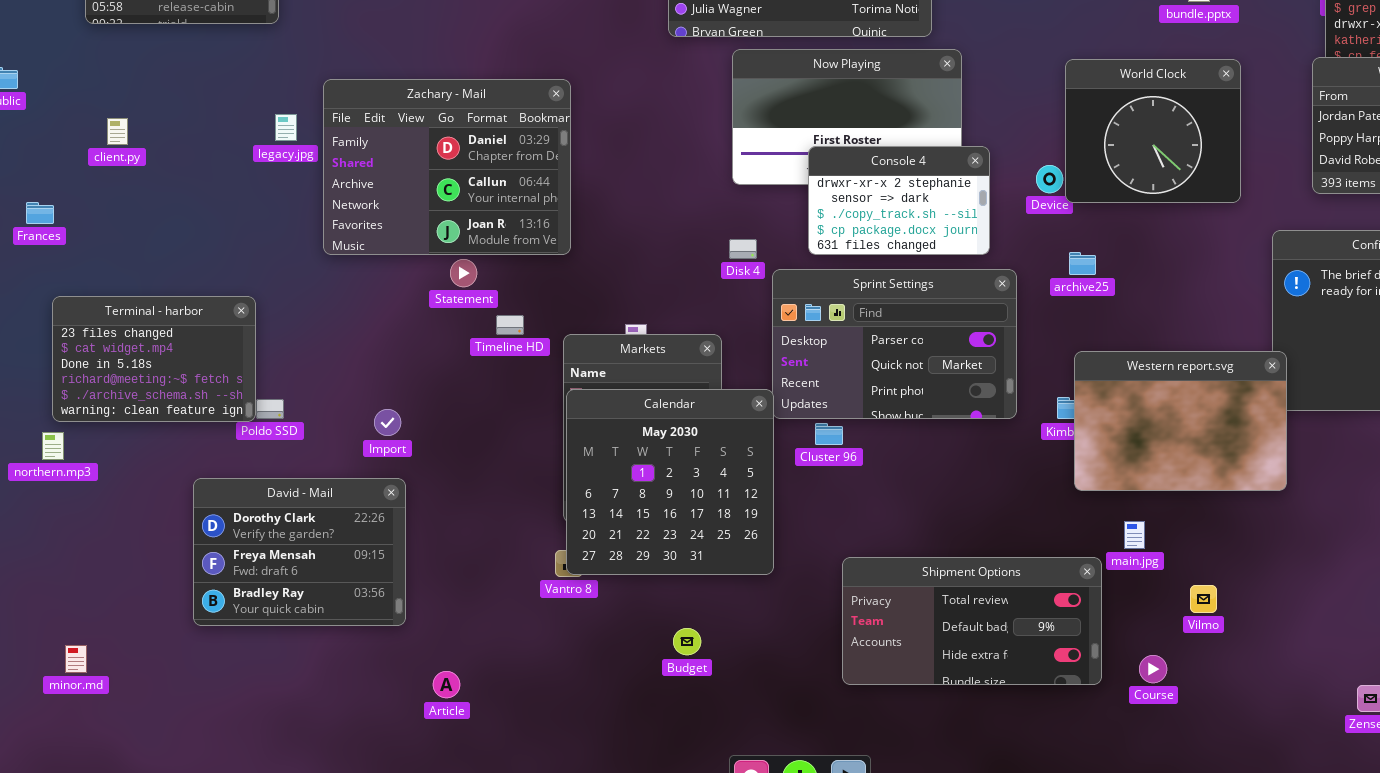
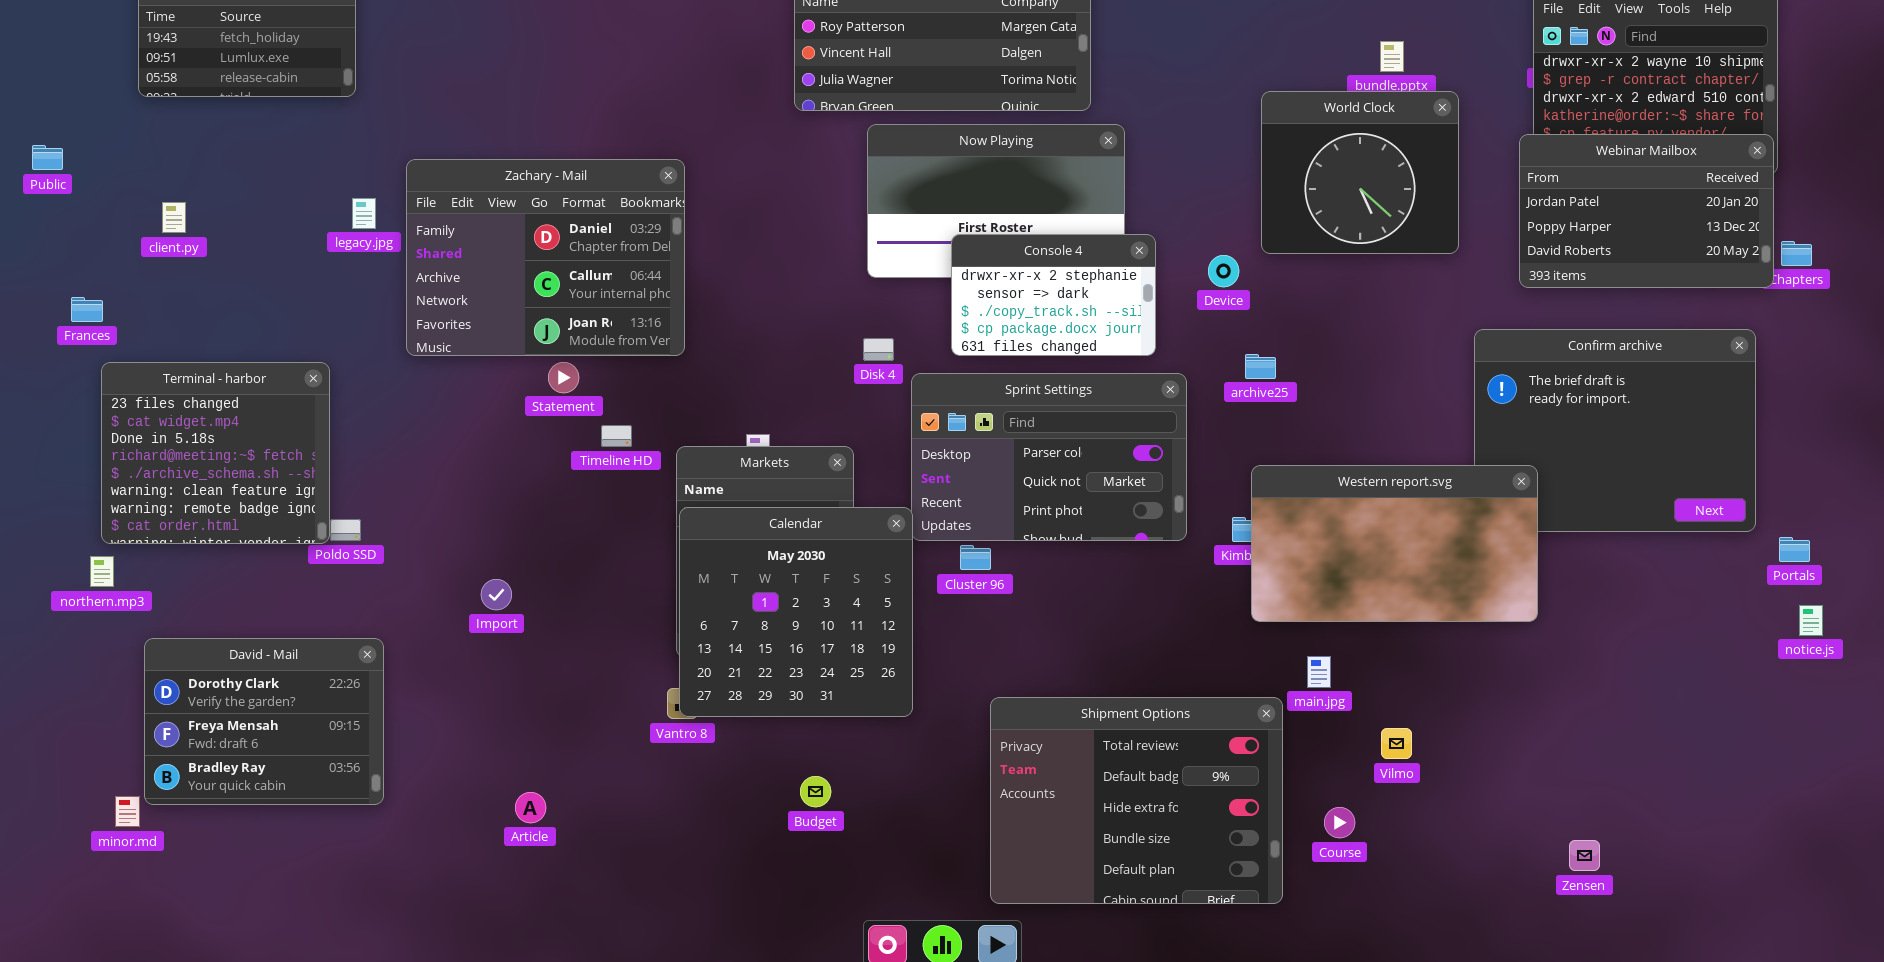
World Clock: [1065,59,1241,203] -> [1261,91,1459,254], moved
Terminal - harbor: [52,296,256,422] -> [101,362,330,544], resized
Western report.svg: [1074,351,1287,491] -> [1251,465,1538,622], resized
Import: [374,409,401,436] -> [481,579,512,610], moved
David - Mail: [193,478,406,626] -> [144,638,384,805], moved
Shipment Options: [842,557,1102,685] -> [990,697,1283,904], resized
Article: [433,671,460,698] -> [515,792,546,823], moved

